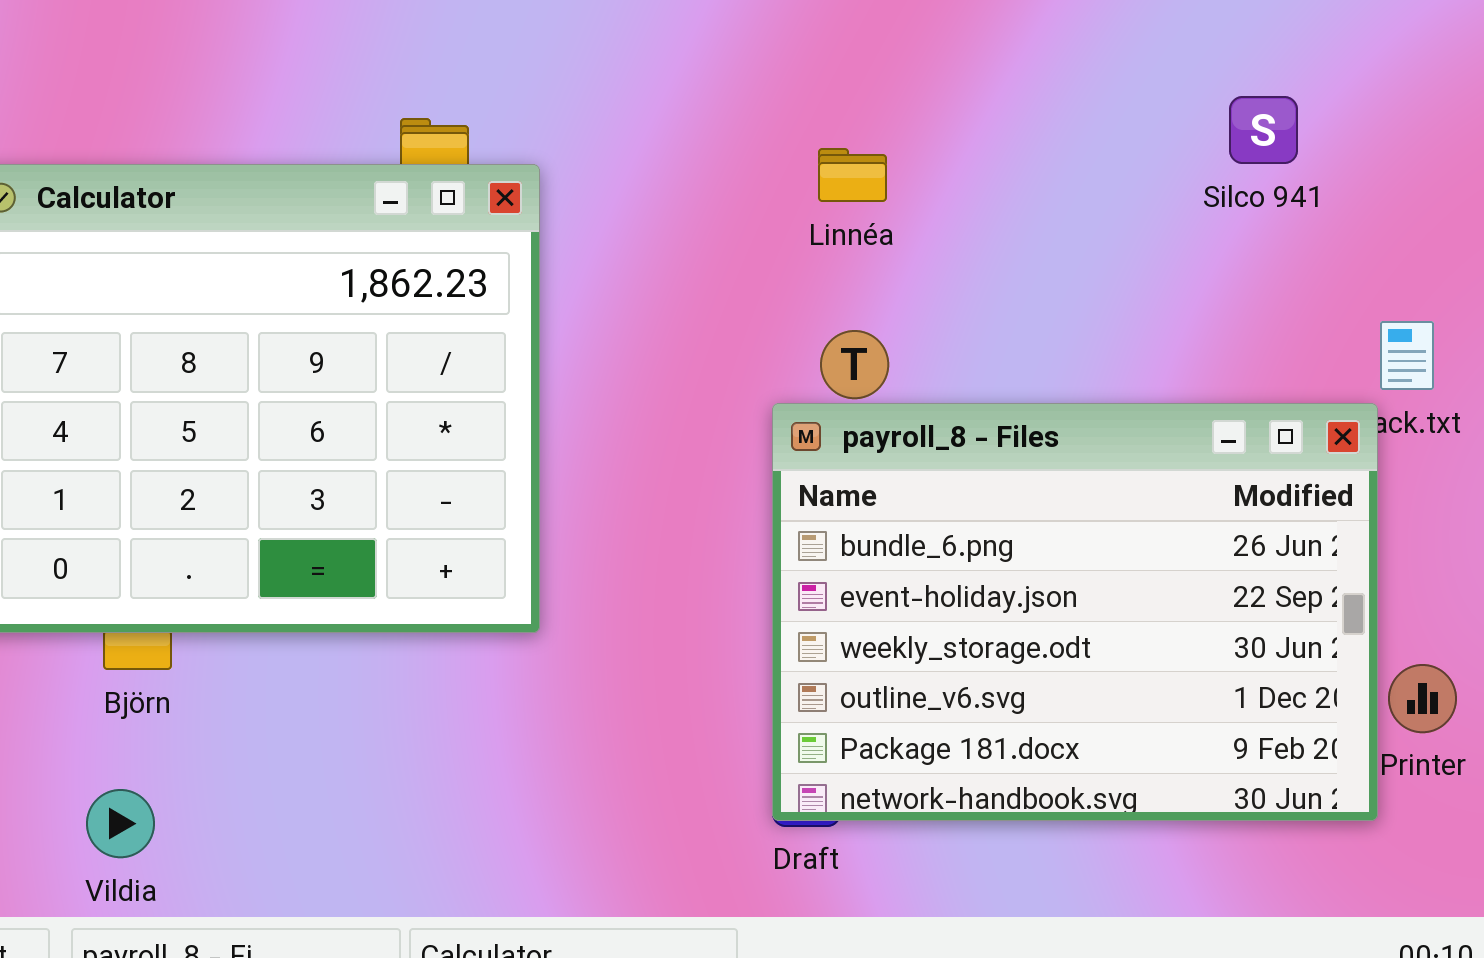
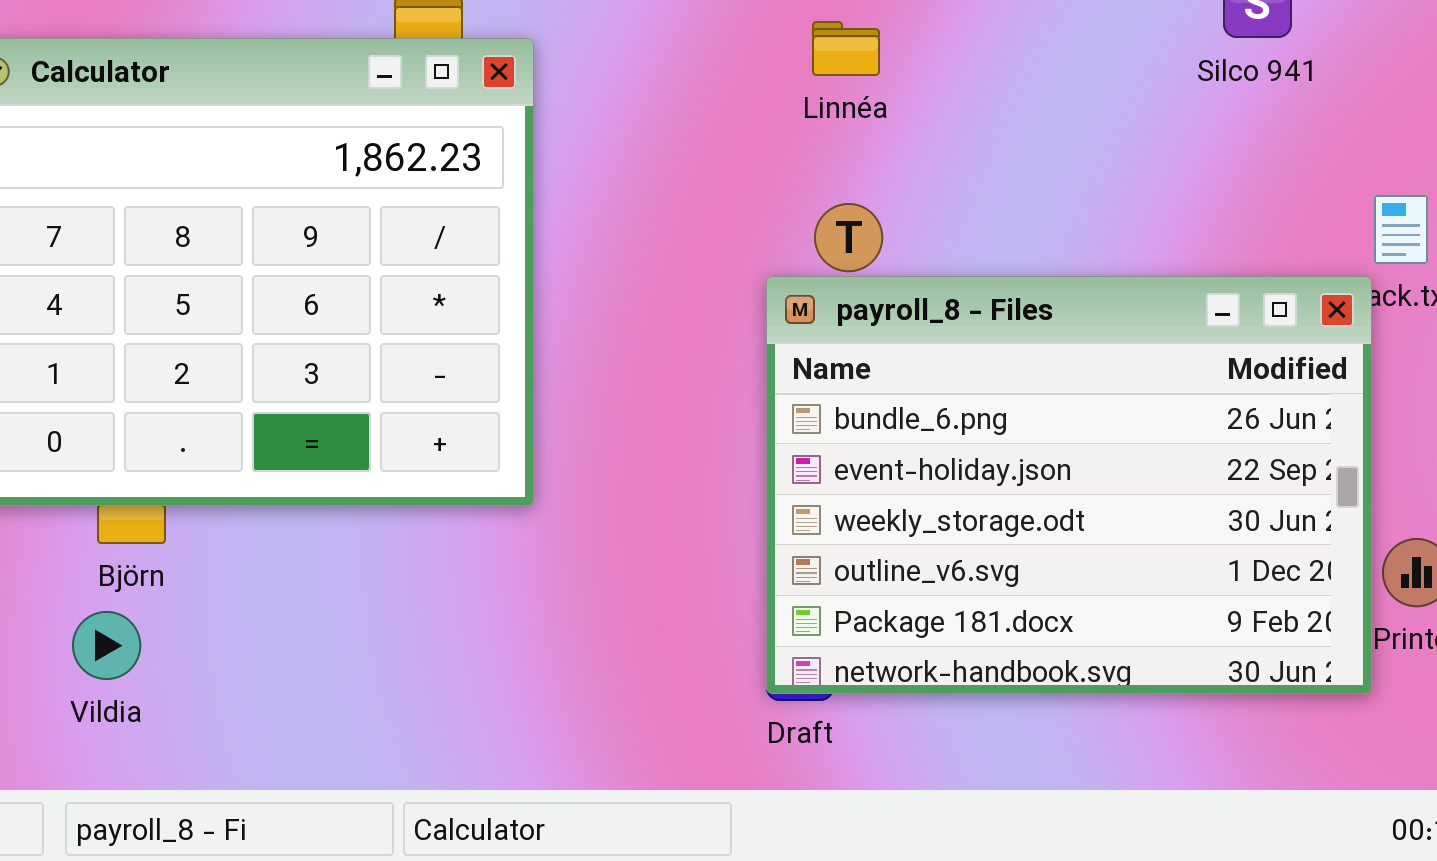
Vildia: [86,789,155,858] -> [72,611,141,680], moved

